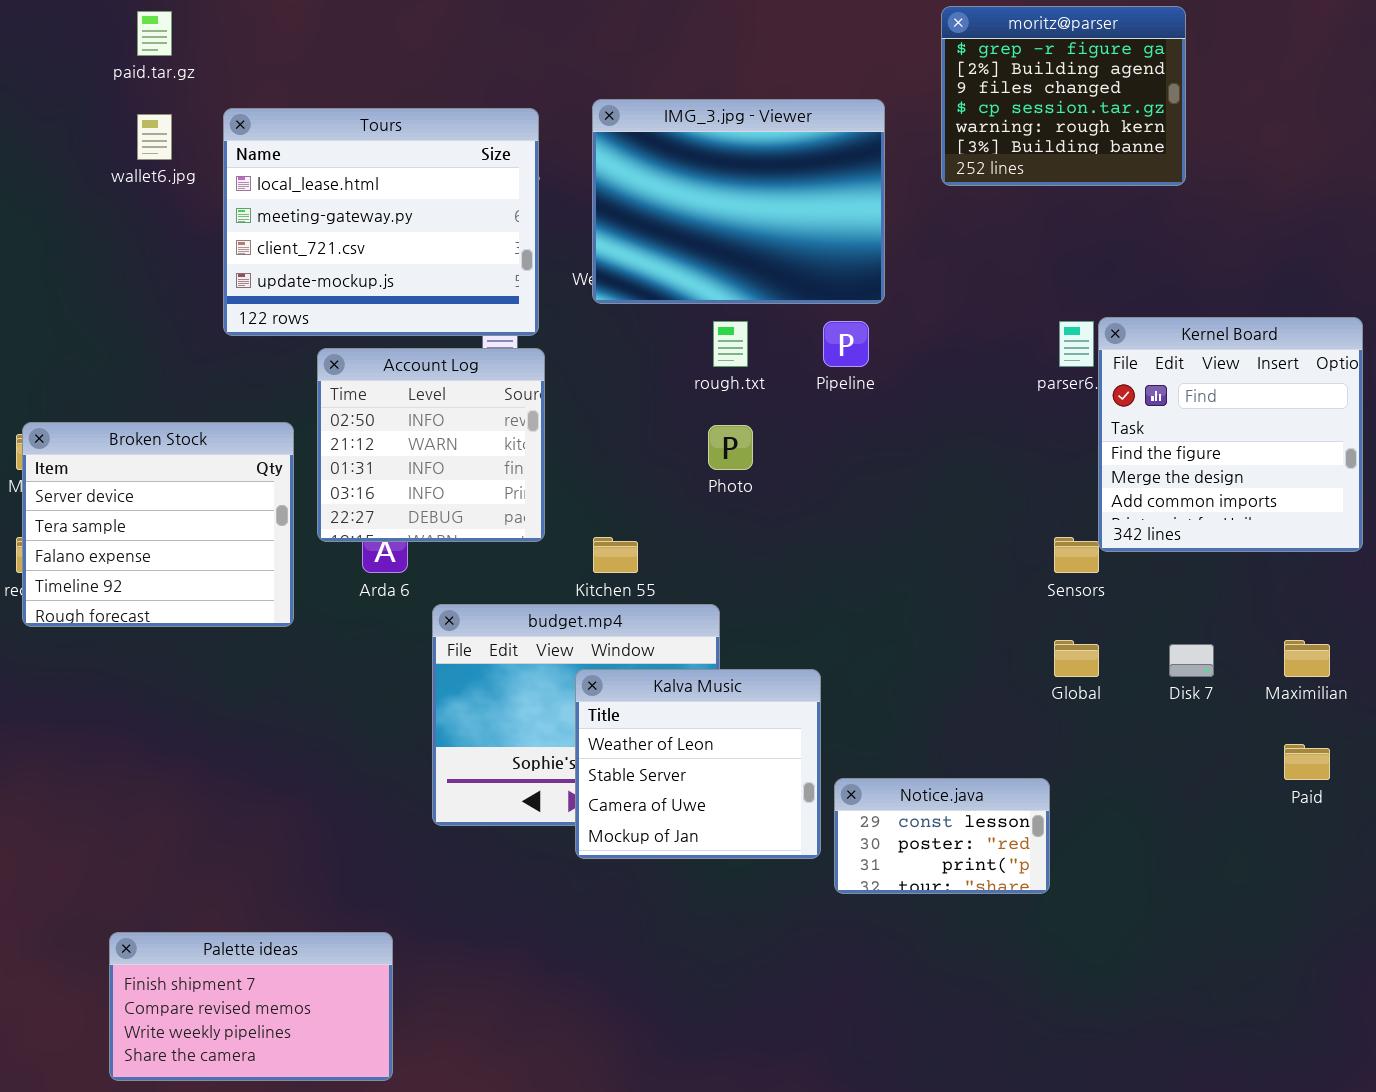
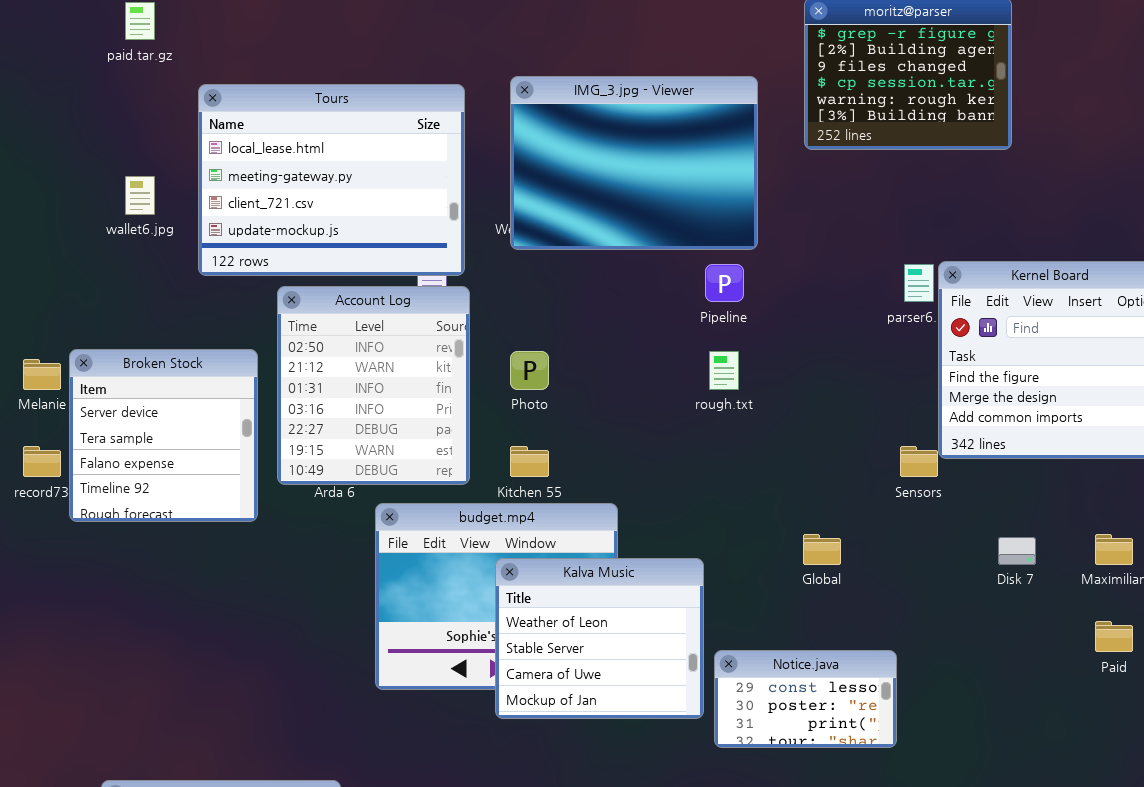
wallet6.jpg: [137,114,172,160] -> [125,176,155,215], moved
rough.txt: [713,321,748,367] -> [709,351,739,390], moved
Account Log: [317,348,545,542] -> [277,286,470,485], resized
Broken Stock: [22,422,294,627] -> [69,349,258,522], resized
Photo: [708,425,753,470] -> [510,351,549,390], moved
Global: [1054,640,1099,677] -> [803,534,841,565], moved

